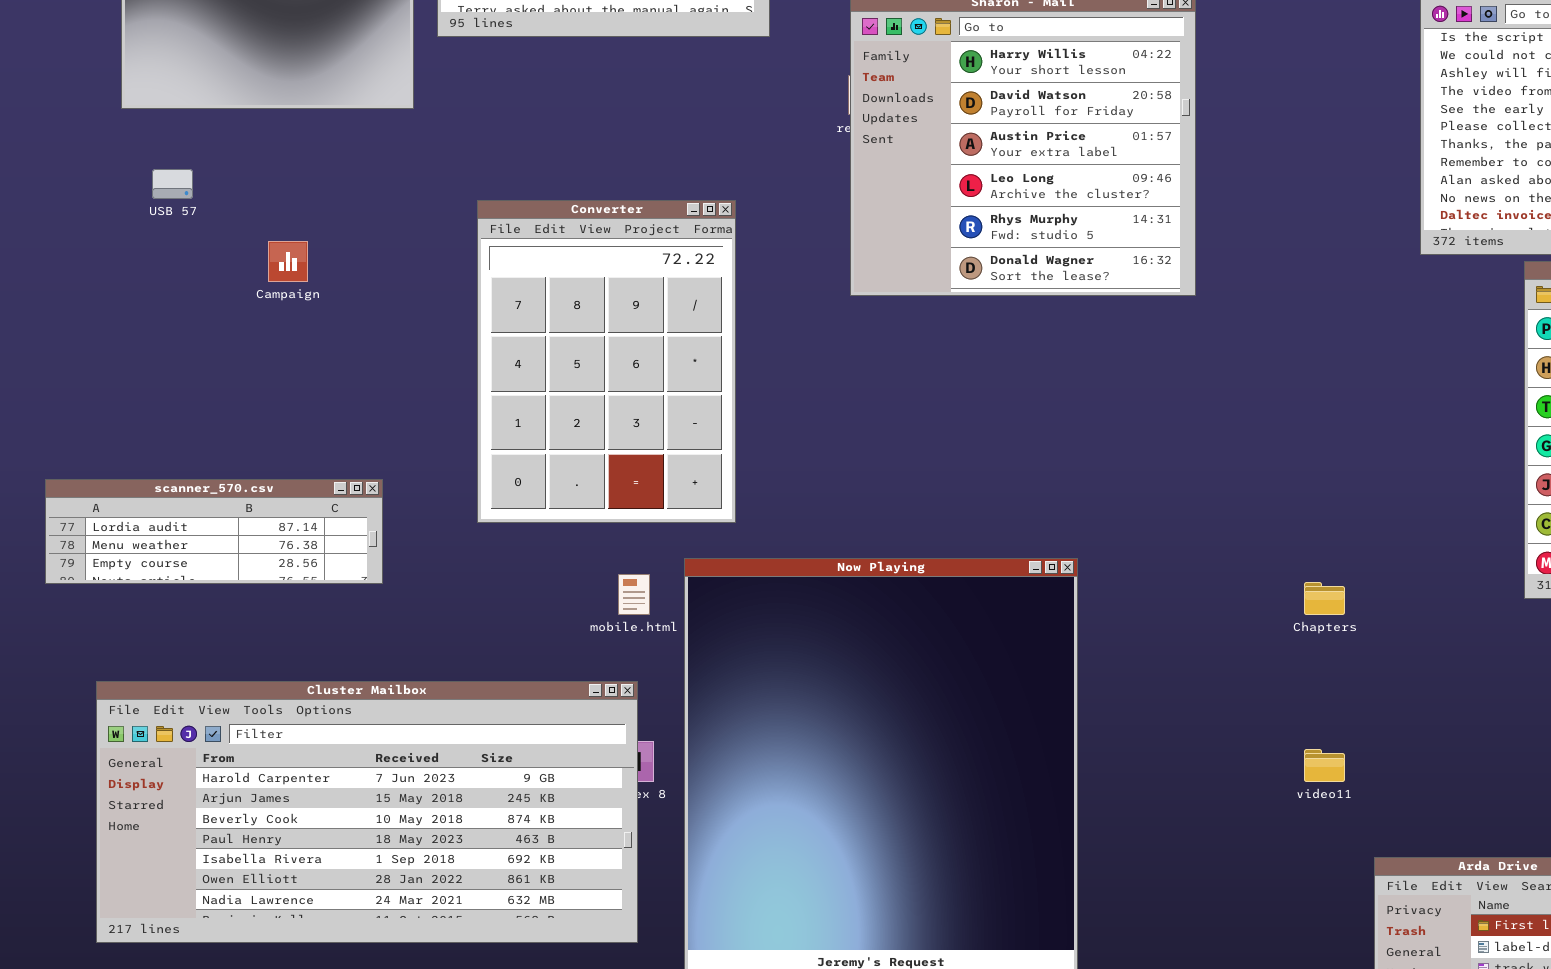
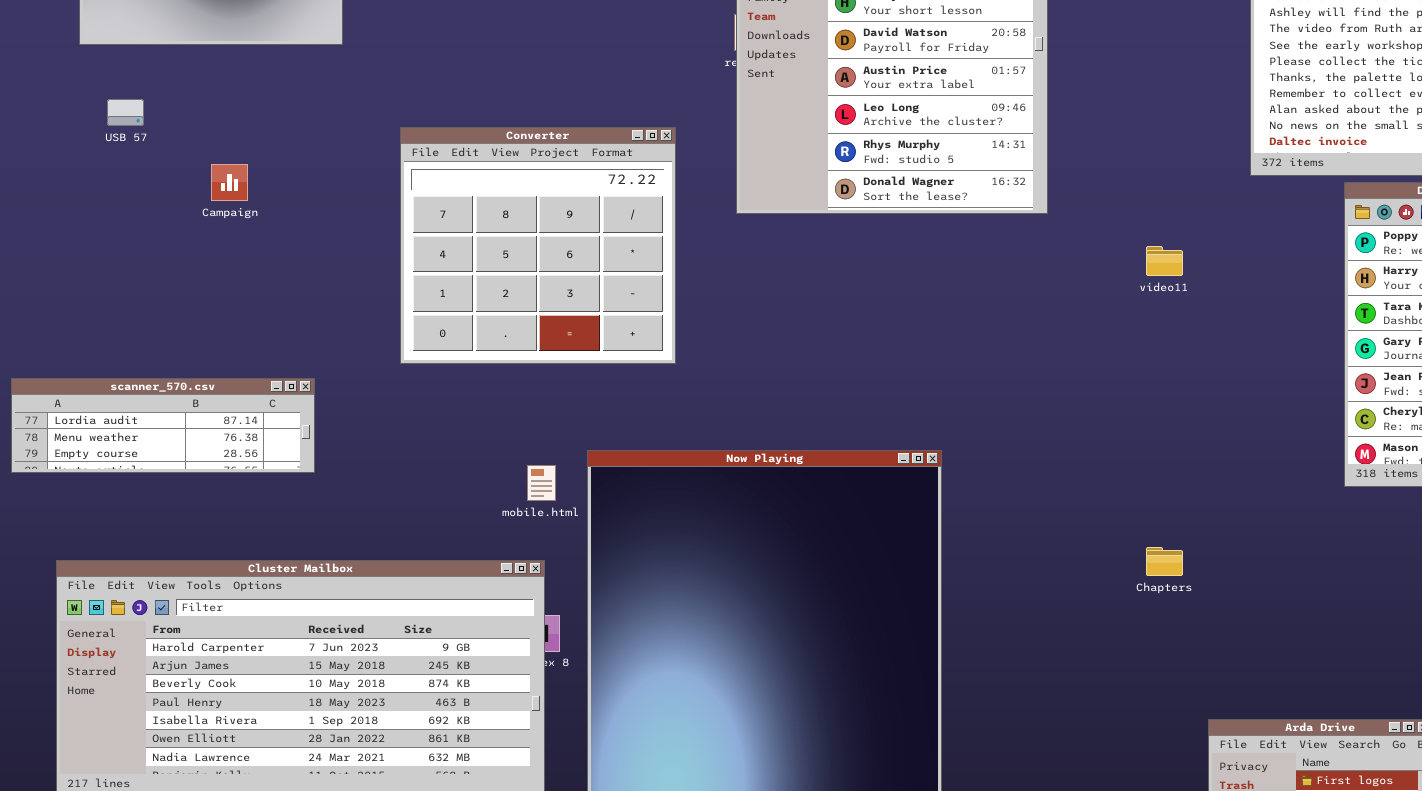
Converter: [477,200,736,523] -> [400,127,676,364], resized
Chapters: [1304,582,1345,615] -> [1146,547,1183,576], moved
video11: [1304,749,1345,782] -> [1146,246,1183,276], moved

